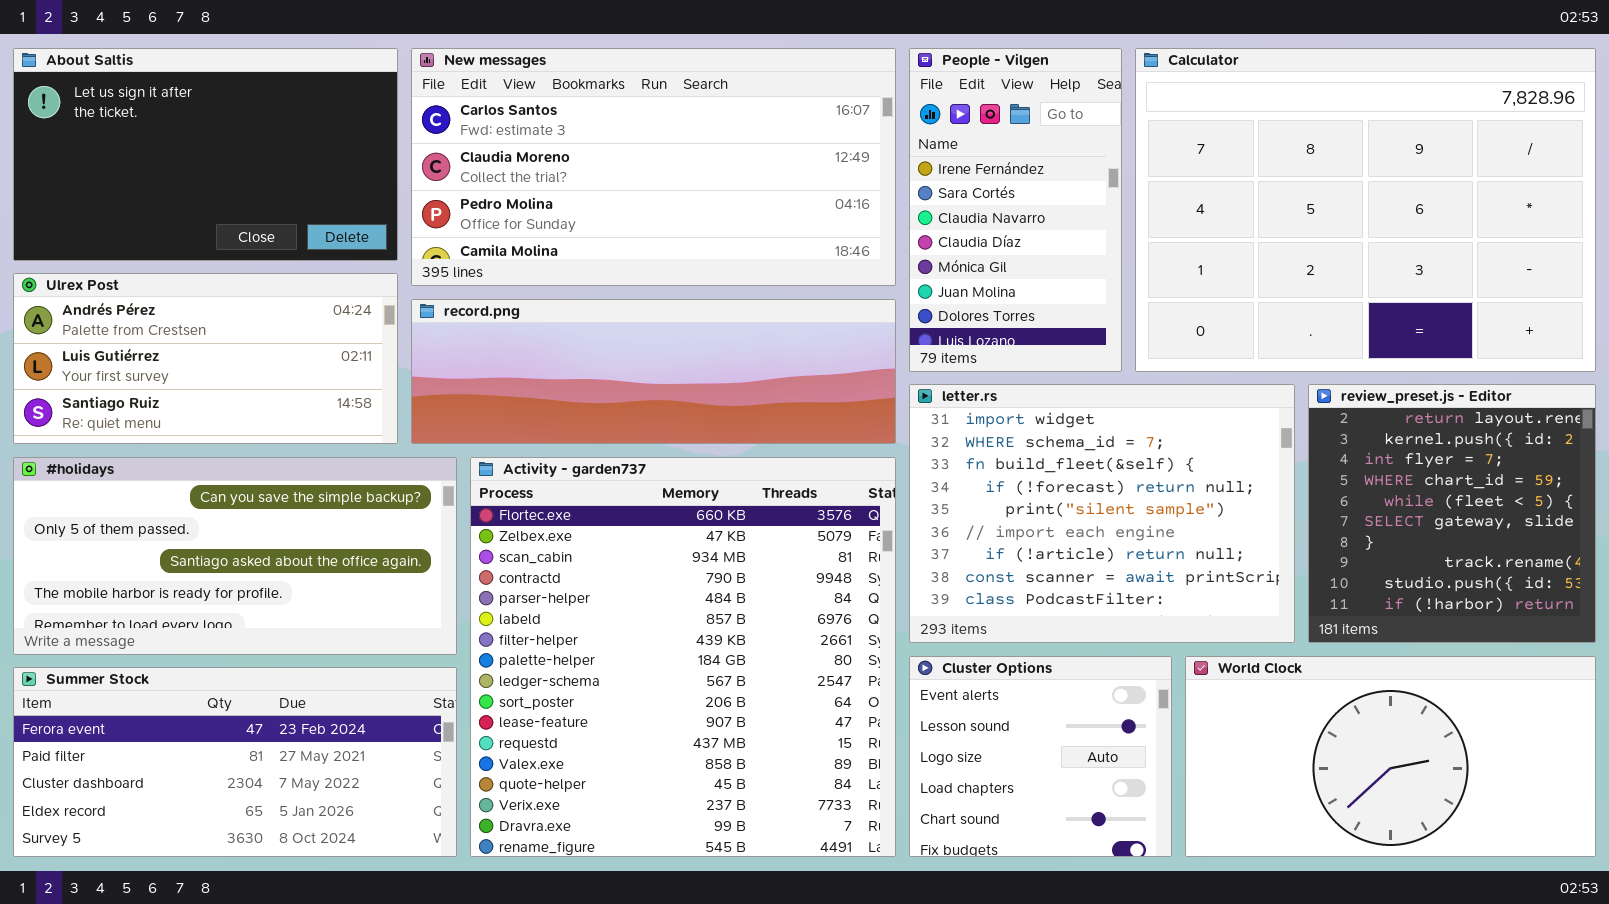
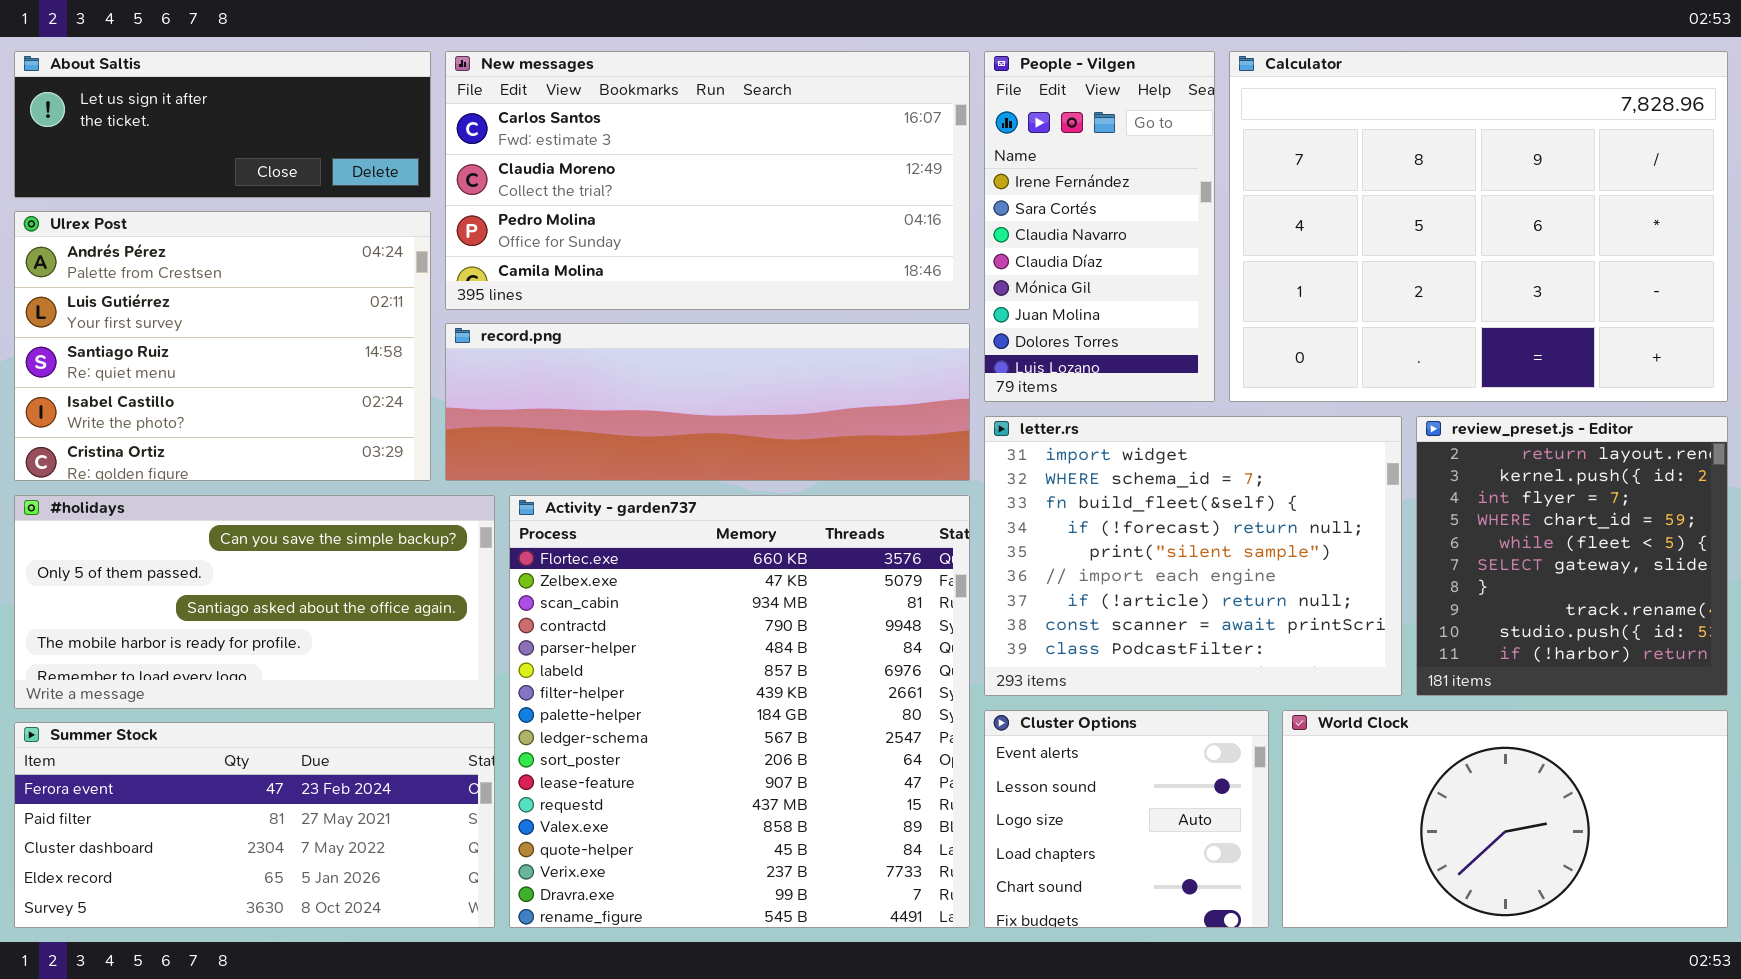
About Saltis: [13,48,398,261] -> [14,51,431,198], resized
Ulrex Post: [13,273,398,444] -> [14,211,431,481], resized

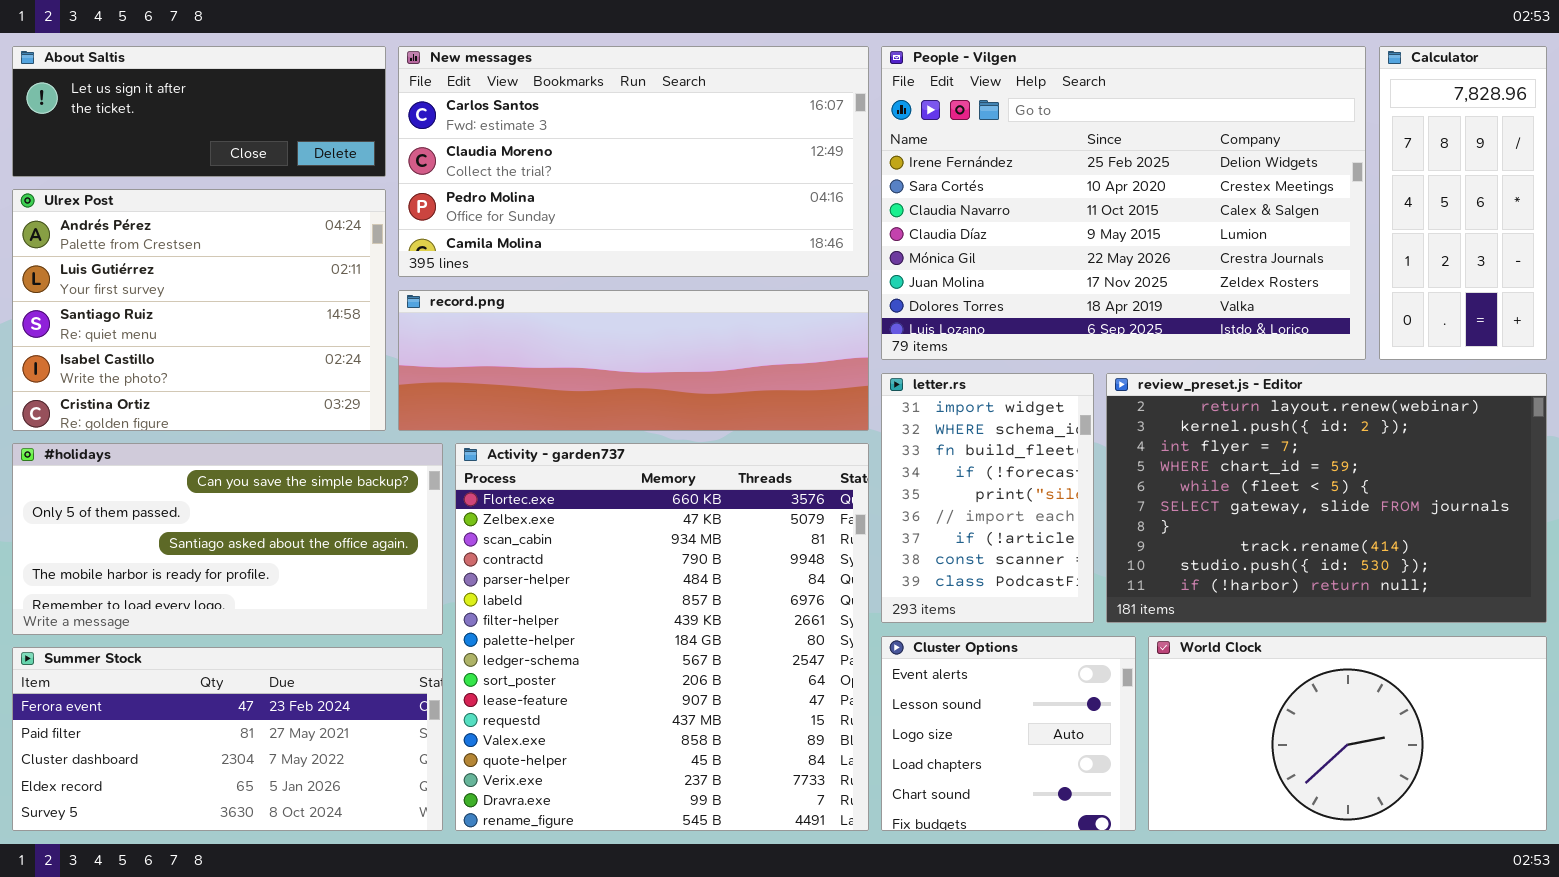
People - Vilgen: [984,51,1215,402] -> [881,46,1366,360], resized
Calculator: [1229,51,1728,402] -> [1379,46,1547,360], resized
letter.rs: [984,416,1402,696] -> [881,373,1094,623], resized
review_preset.js - Editor: [1416,416,1728,696] -> [1106,373,1547,623], resized

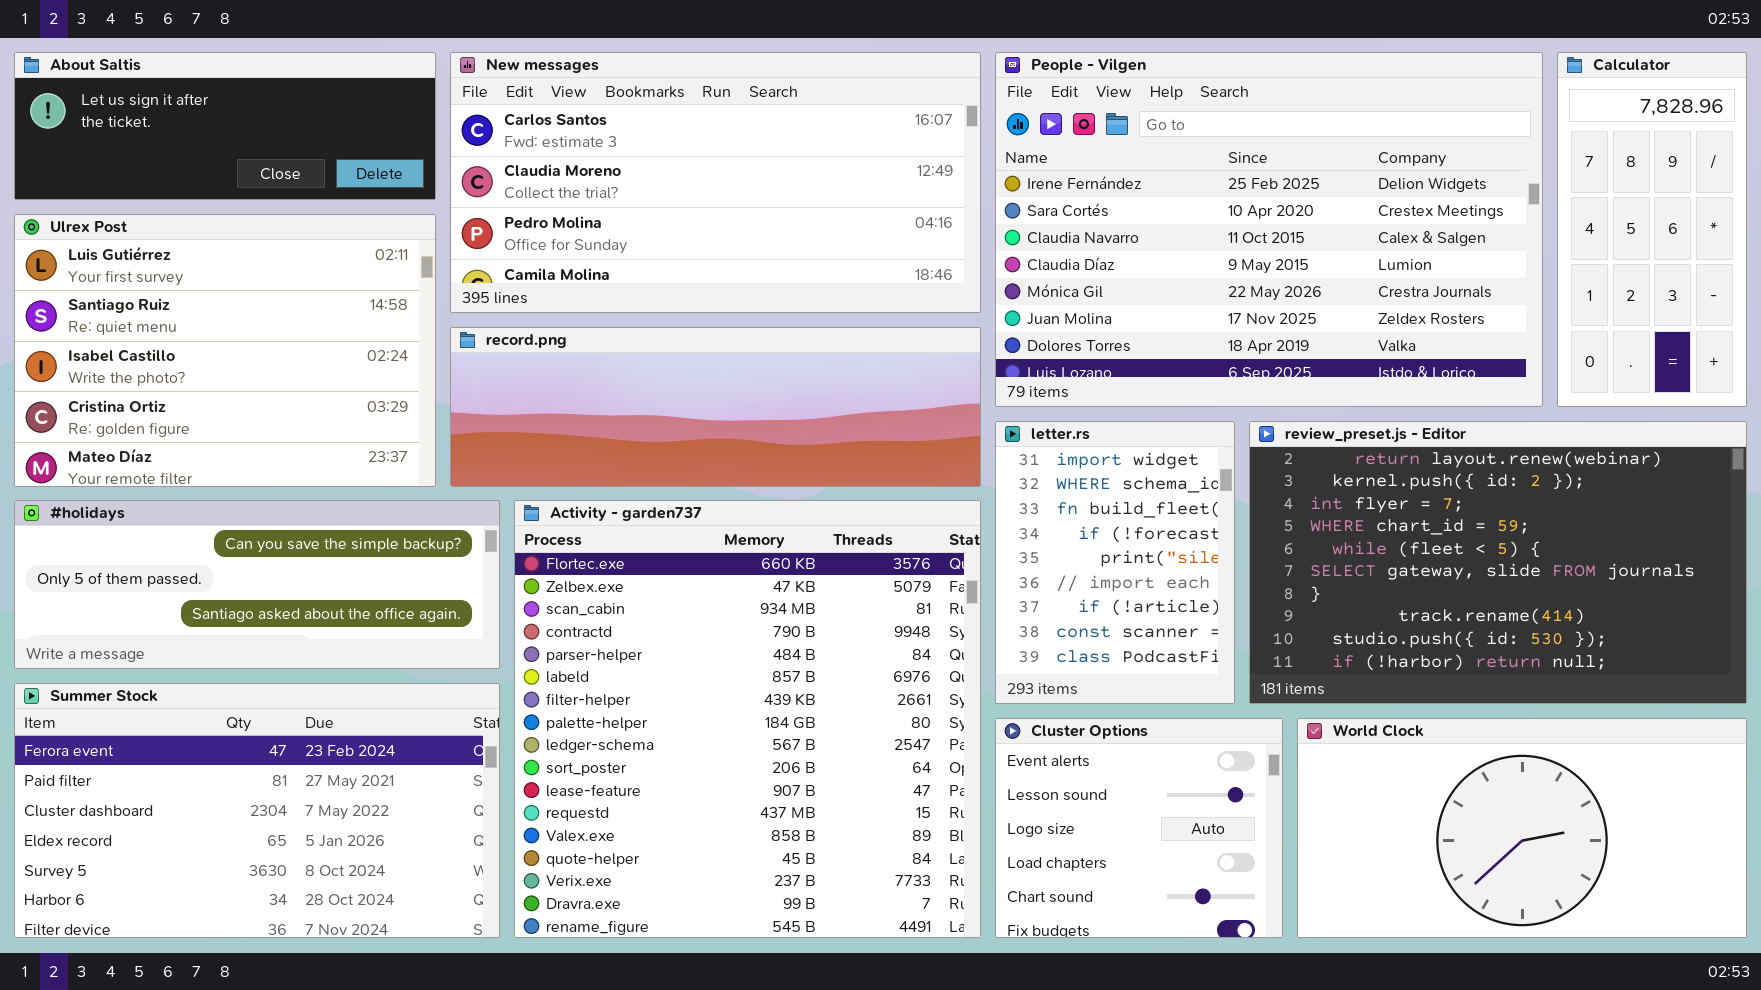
Ulrex Post: [12,189,386,431] -> [14,214,436,487], scrolled down 1 row
#holidays: [12,443,443,635] -> [14,500,500,669], resized
Summer Stock: [12,647,443,831] -> [14,683,500,938], resized

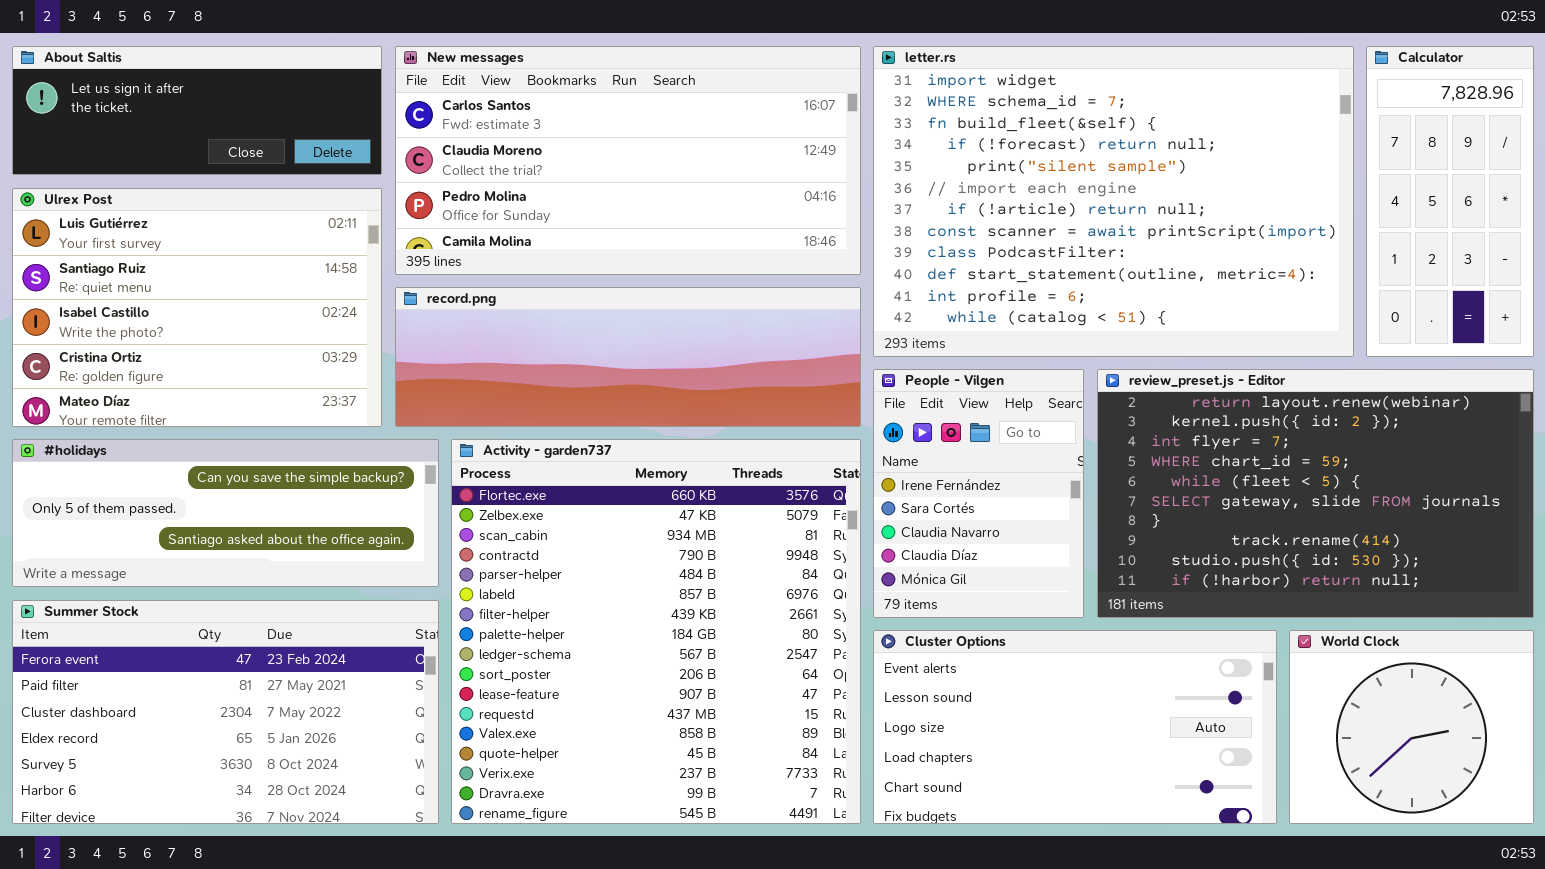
People - Vilgen: [995,52,1543,407] -> [873,369,1084,618], moved, resized
letter.rs: [995,421,1235,704] -> [873,46,1354,357], moved, resized
Cluster Options: [995,718,1283,938] -> [873,630,1277,824], resized
World Clock: [1297,718,1747,938] -> [1289,630,1534,824], resized

